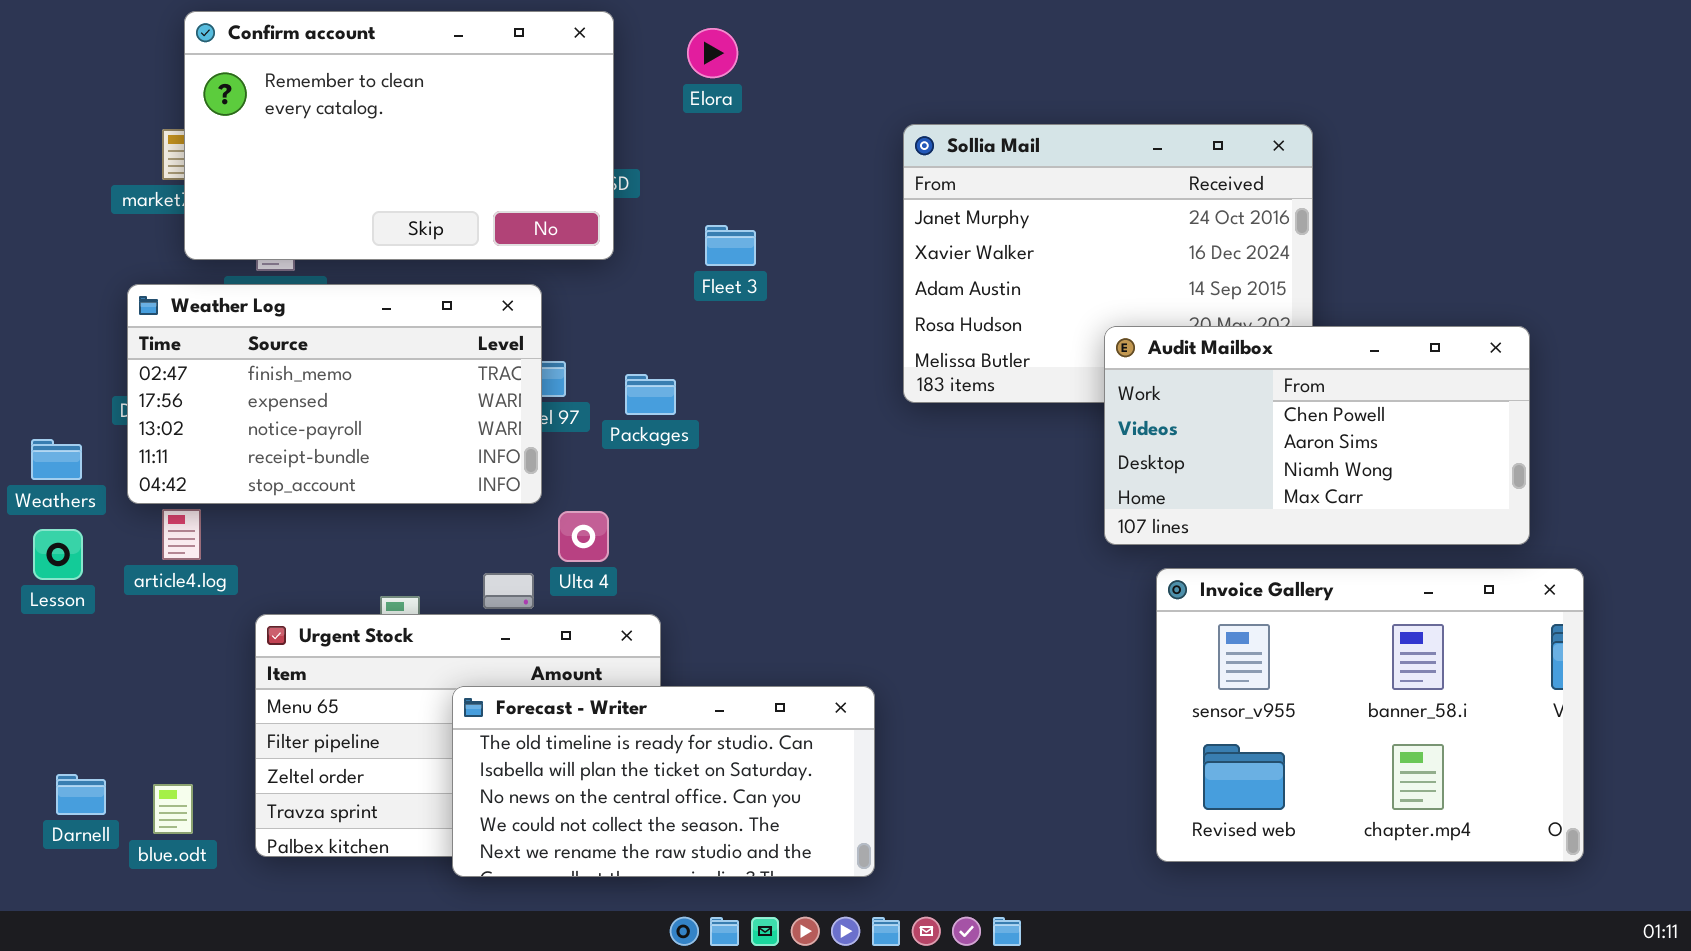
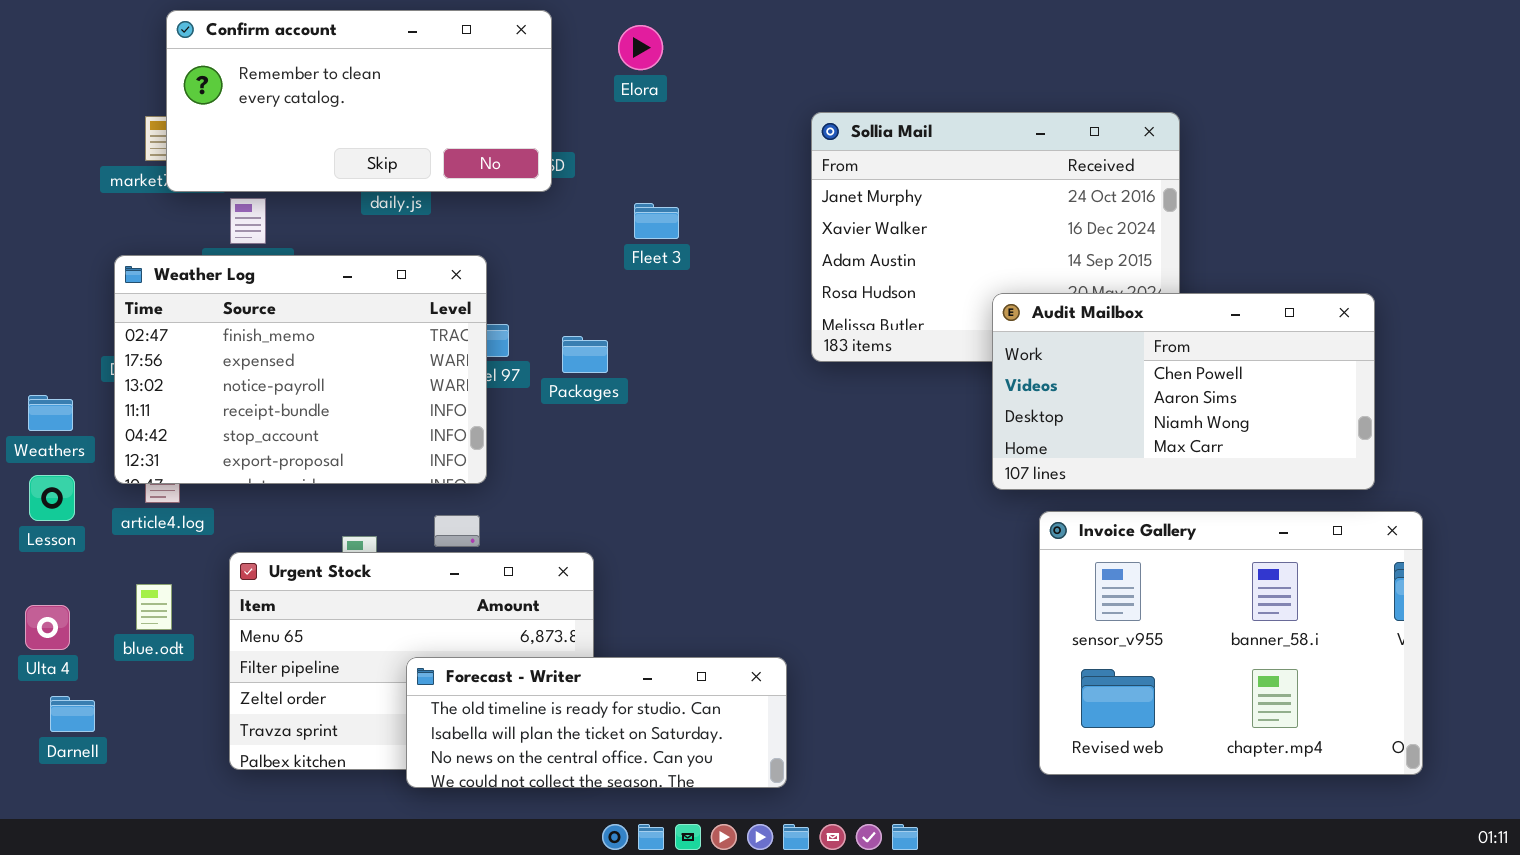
Confirm account: [184,11,614,260] -> [166,10,552,192], resized
Weather Log: [127,284,542,504] -> [114,255,487,484], resized
Ulta 4: [558,511,609,562] -> [25,605,70,650], moved
Forecast - Writer: [452,686,875,877] -> [406,657,787,788], resized
blue.odt: [153,784,193,834] -> [136,584,172,630], moved

